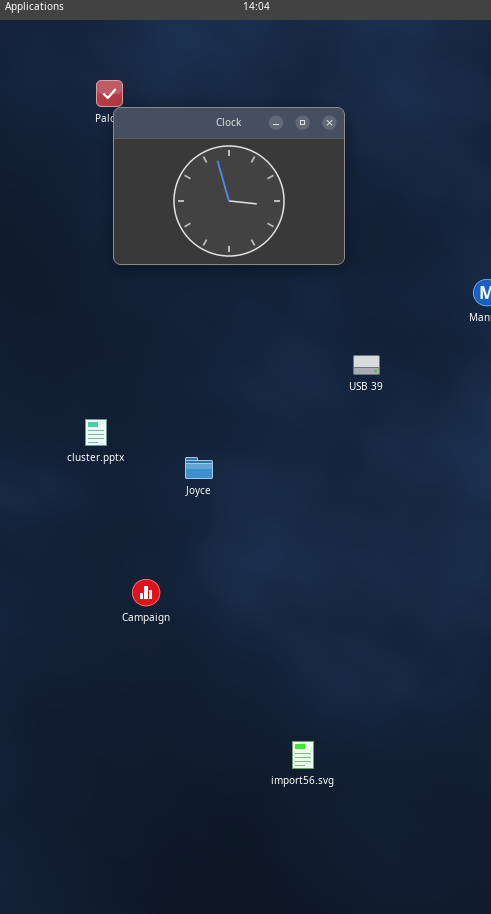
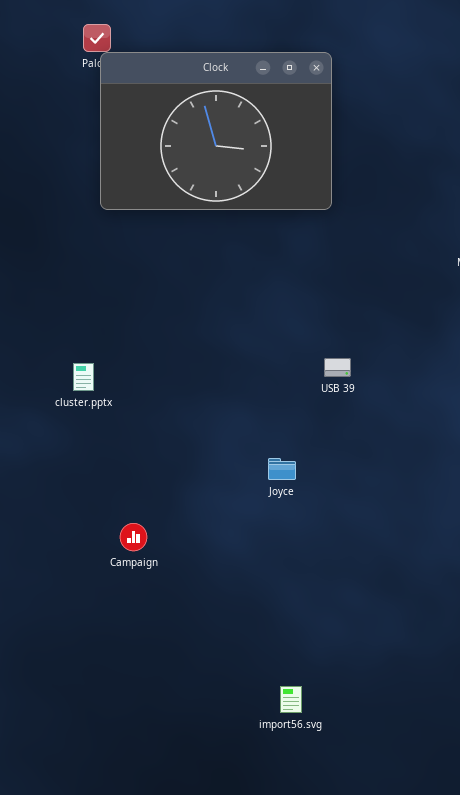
USB 39: [353,355,380,375] -> [324,358,351,377], moved
Joyce: [185,457,213,479] -> [268,458,296,480], moved

